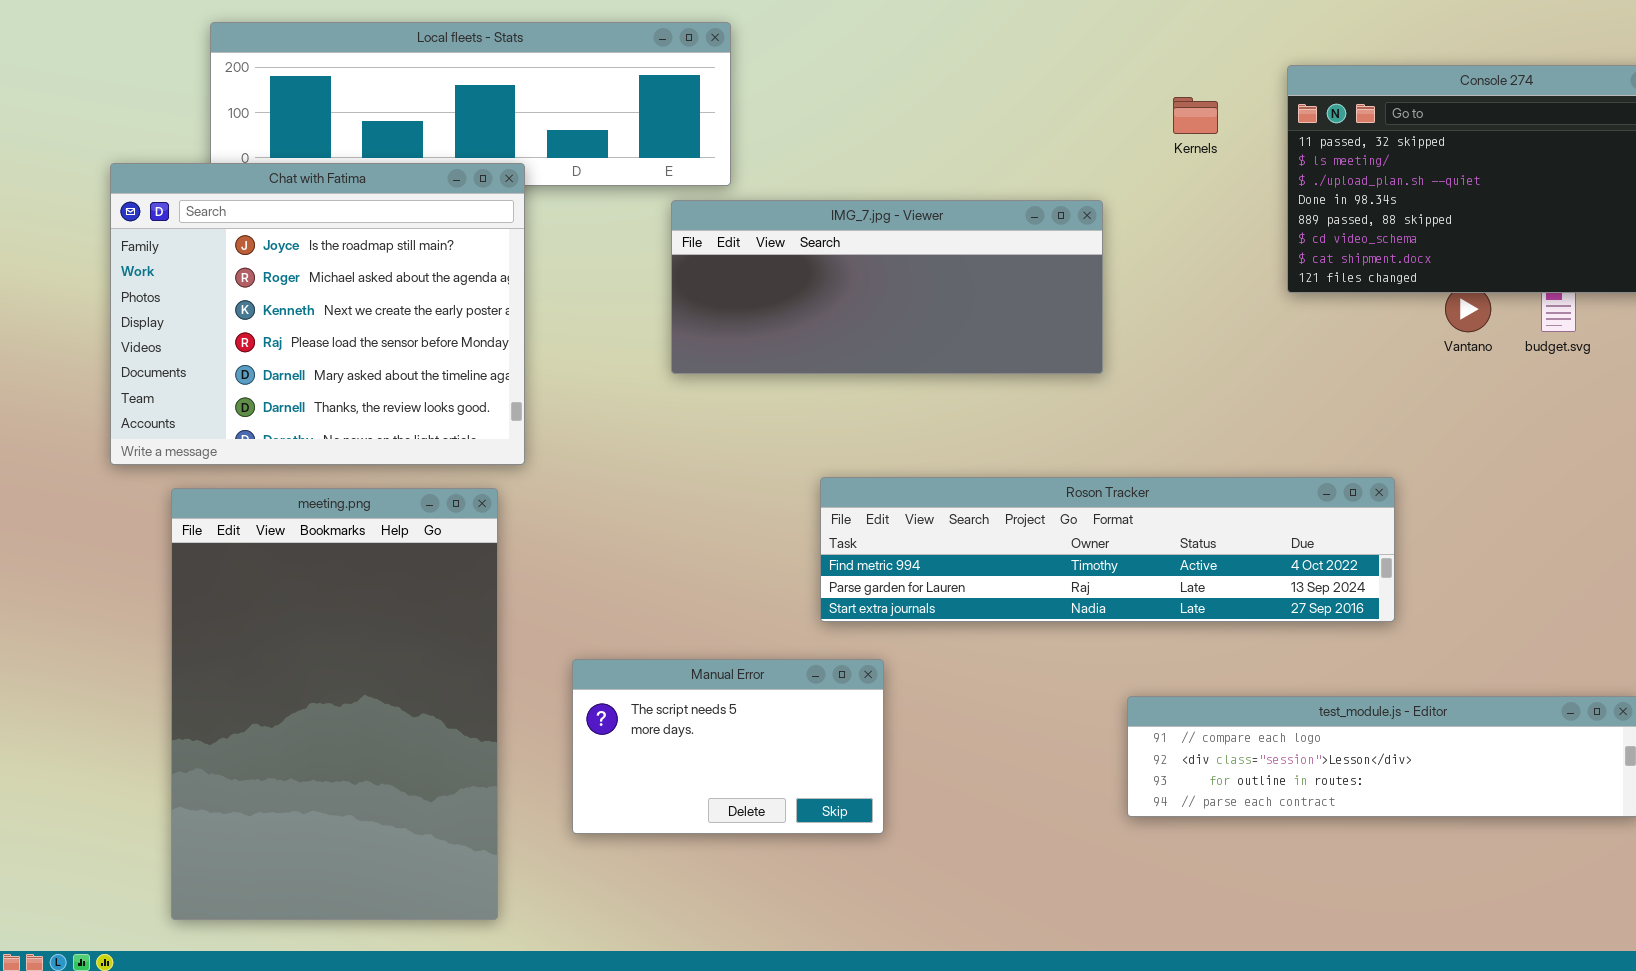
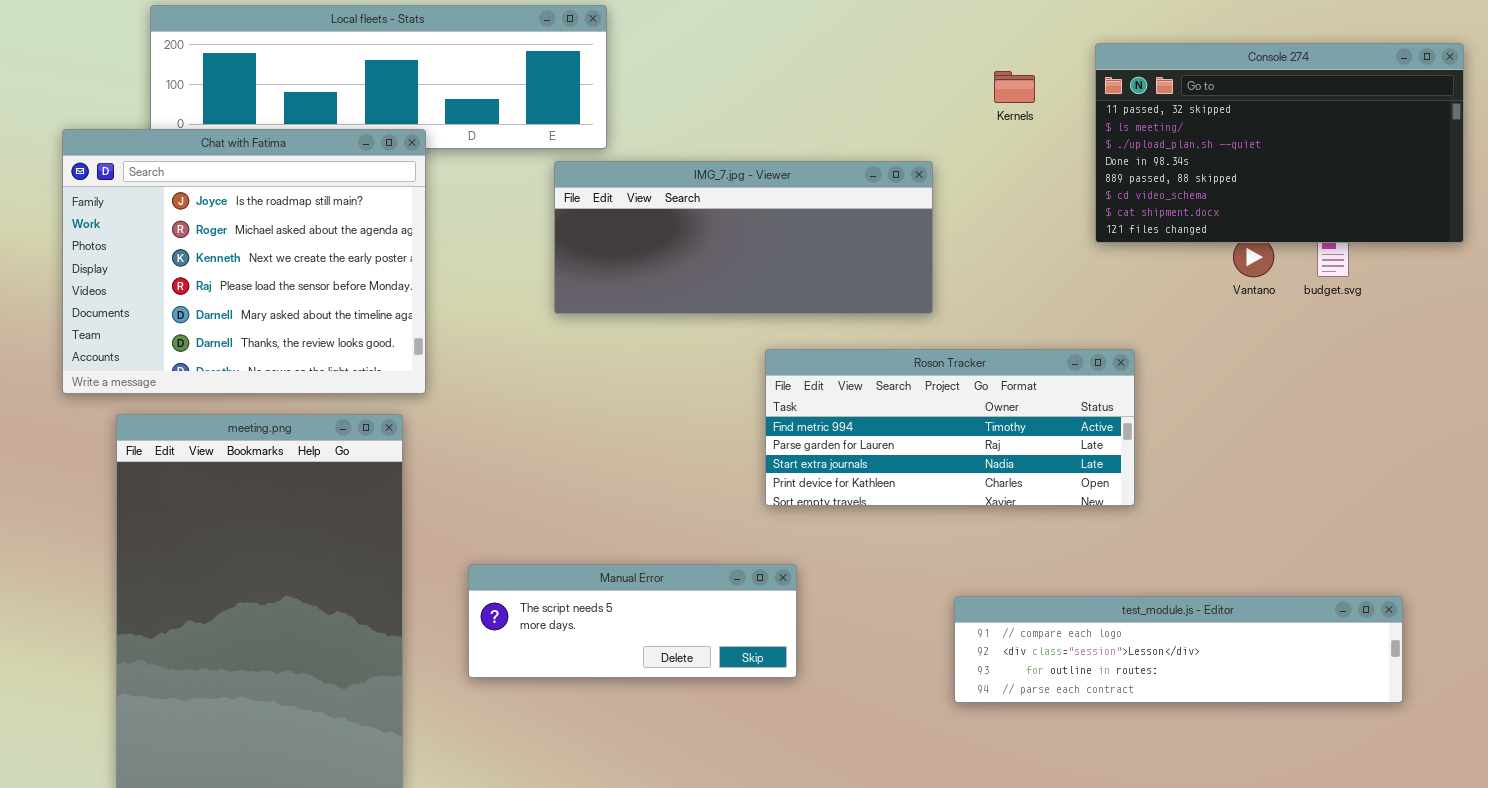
Roson Tracker: [820,477,1395,622] -> [765,349,1135,506], moved, resized
Manual Error: [572,659,884,834] -> [468,564,797,678], resized

